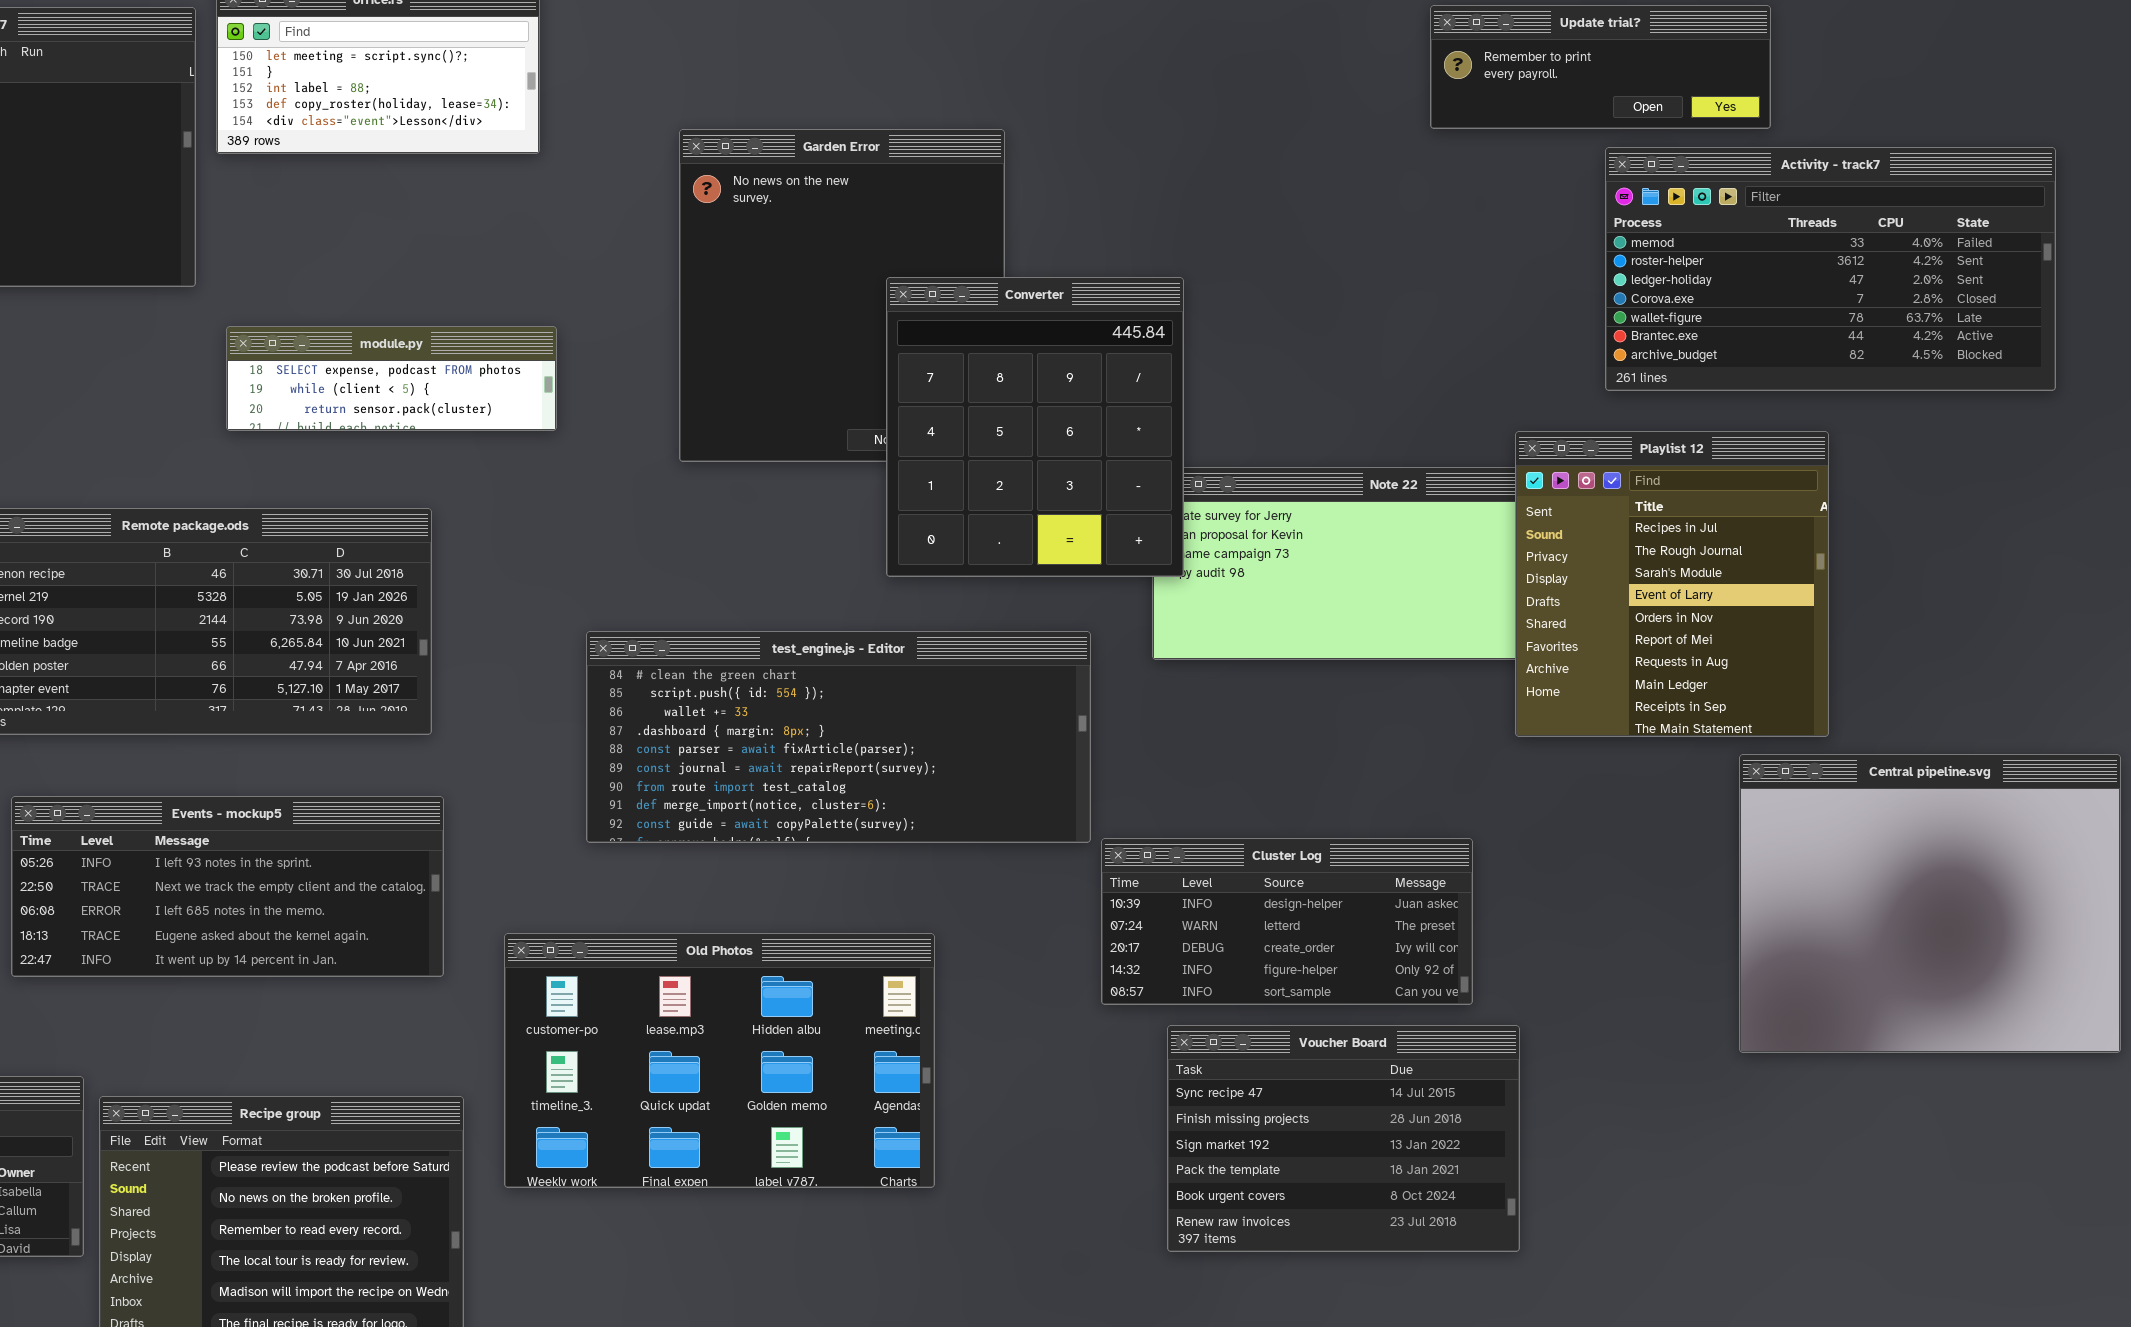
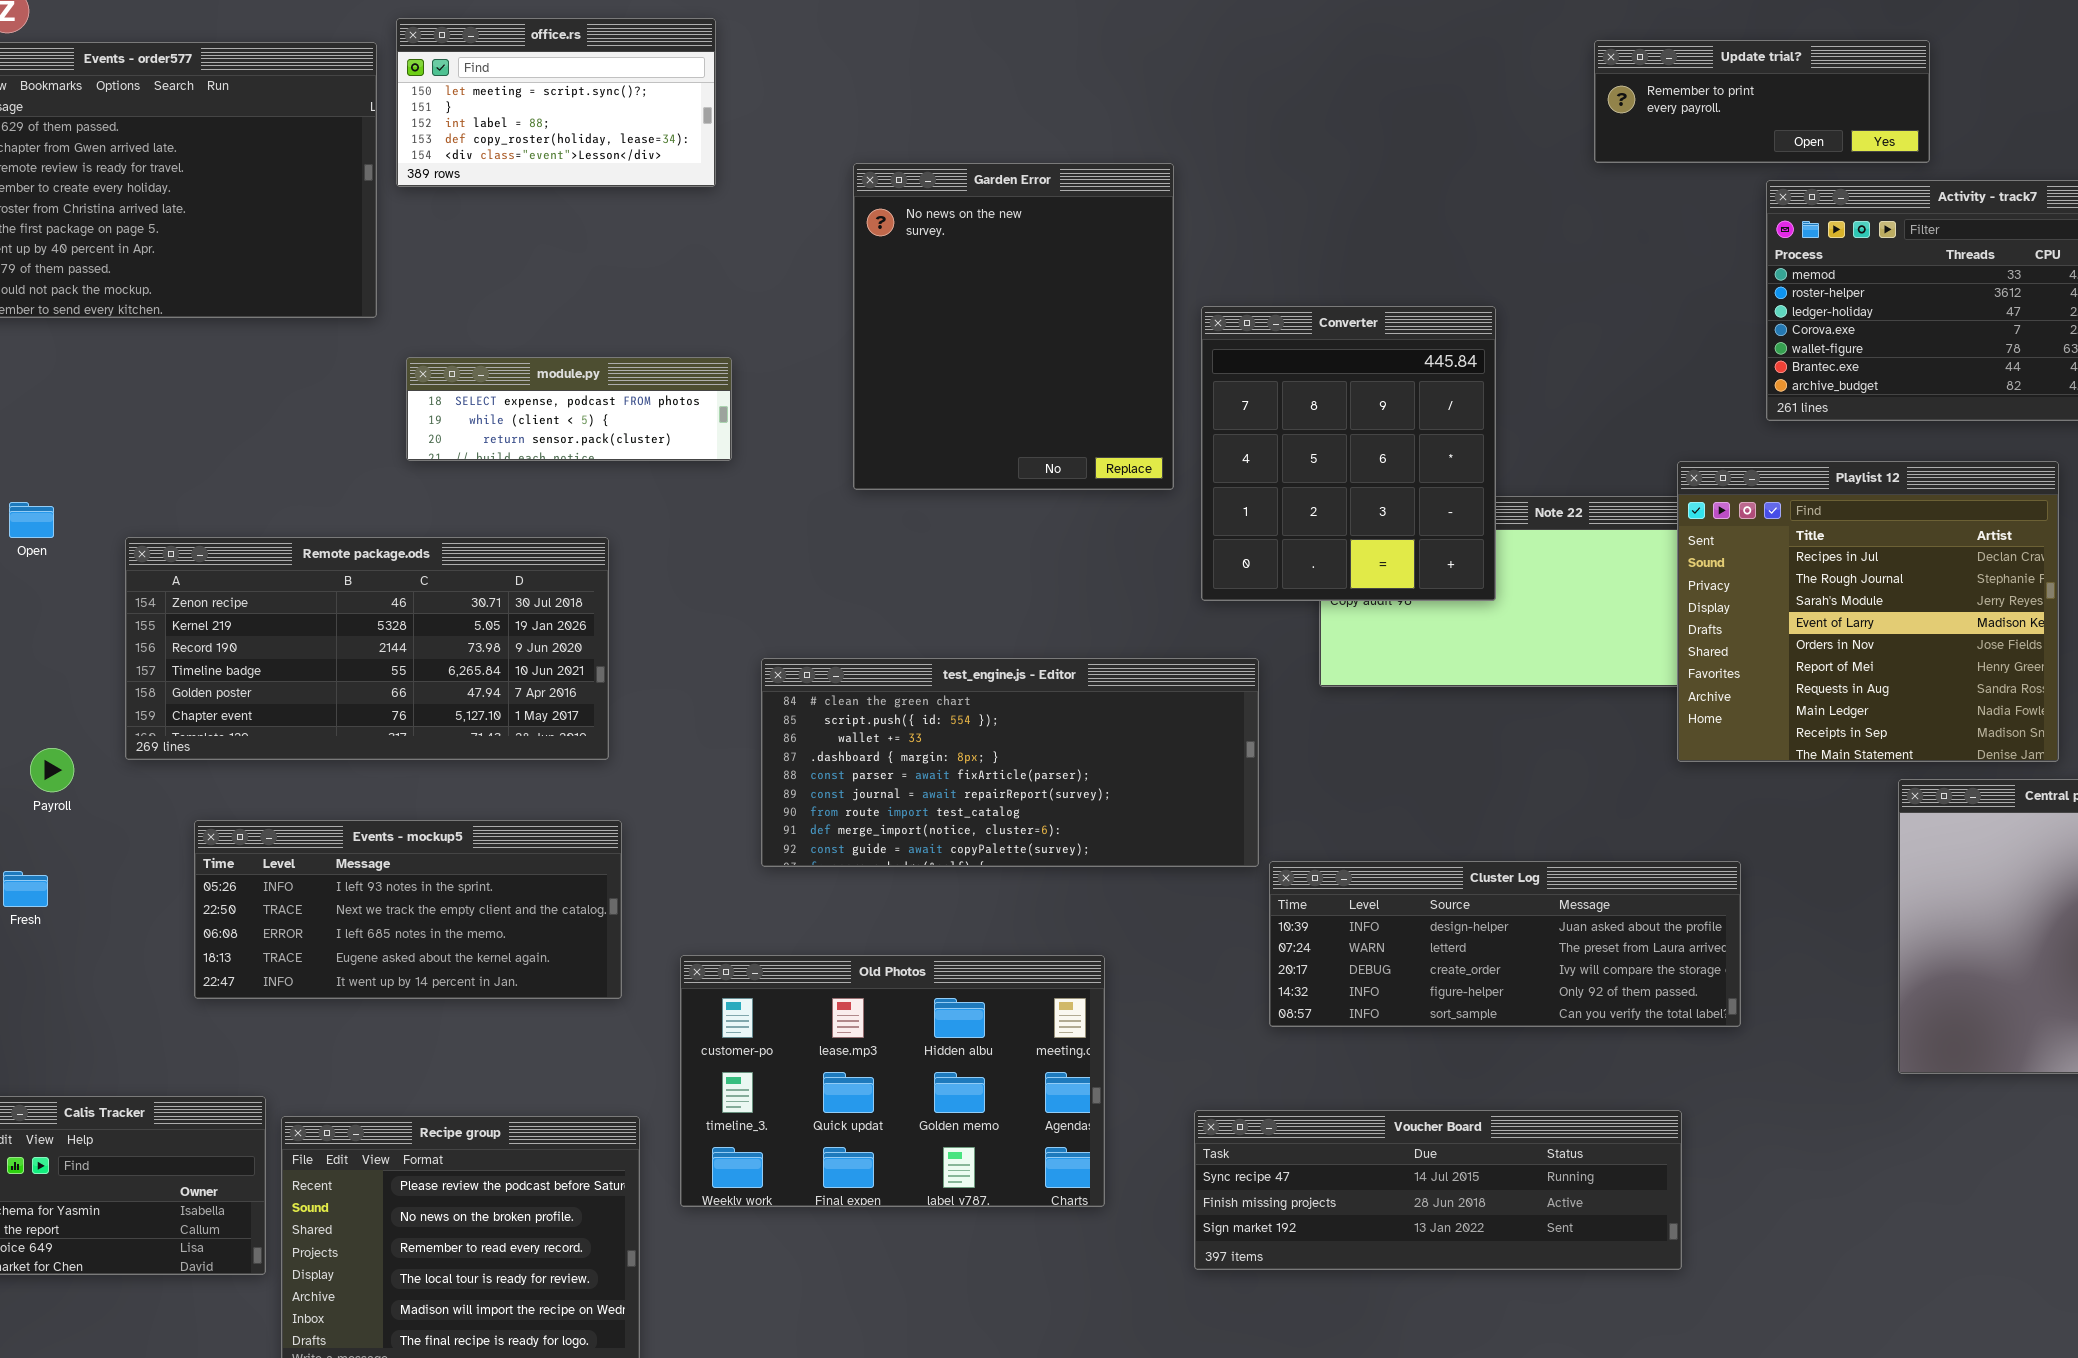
Converter: [886,277,1184,577] -> [1201,306,1496,601], moved
Playlist 12: [1515,431,1829,737] -> [1677,461,2059,762], resized
Cluster Log: [1101,838,1473,1005] -> [1269,861,1741,1027], resized
Voucher Board: [1167,1025,1520,1252] -> [1194,1110,1682,1270], resized

